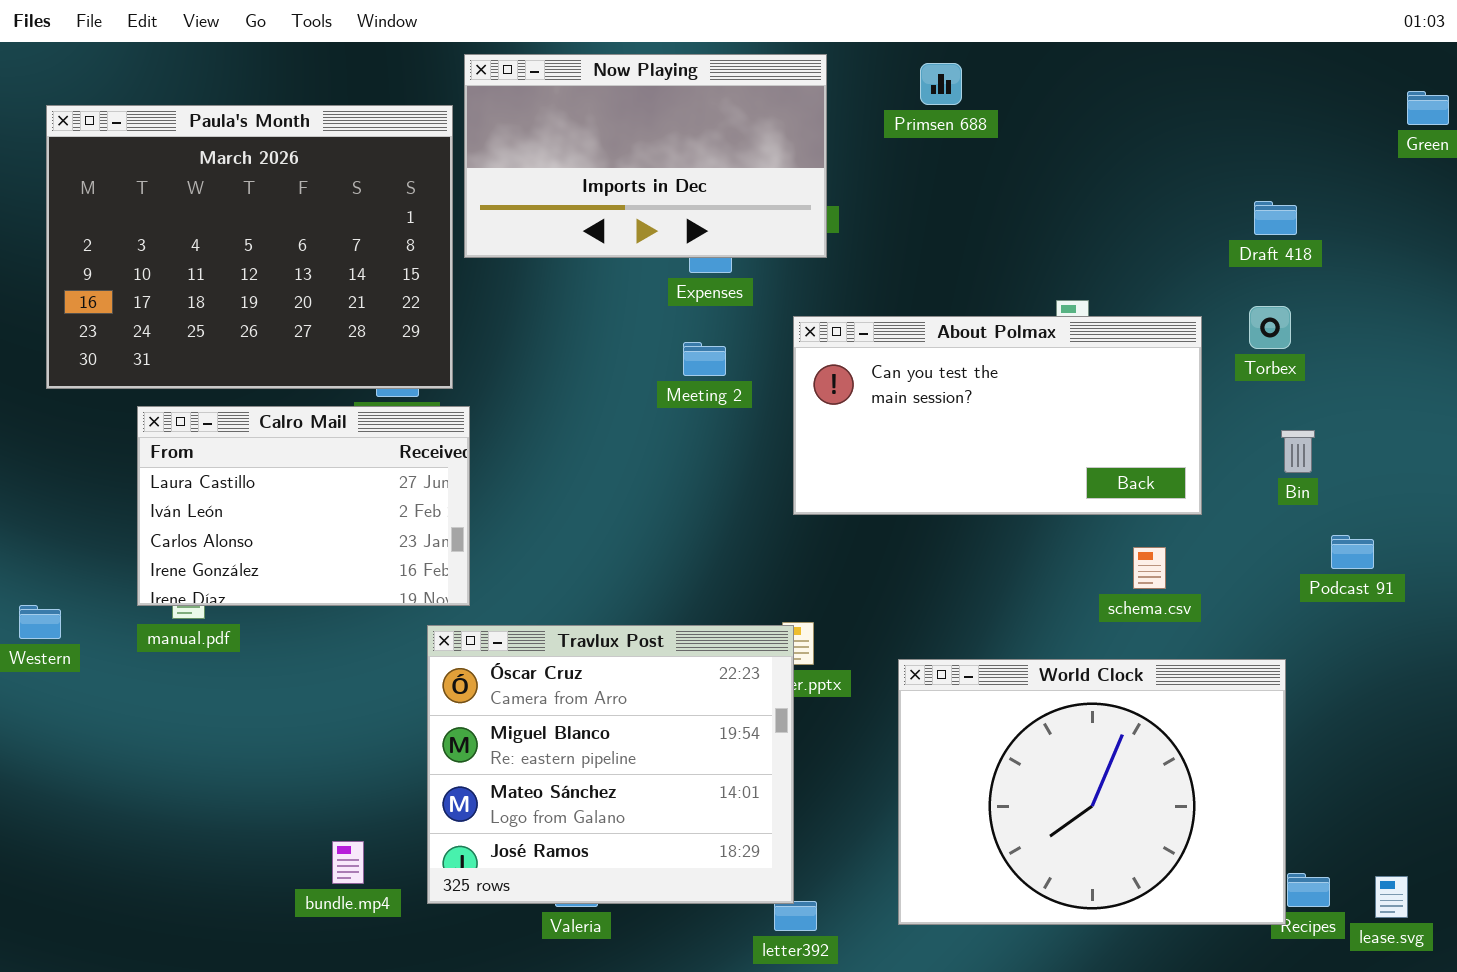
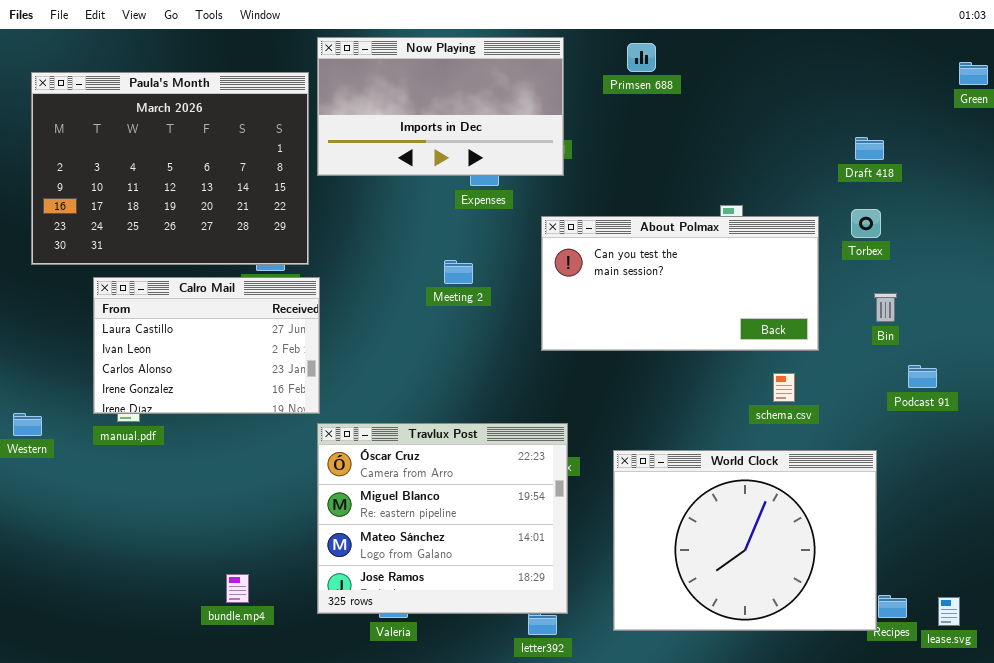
Meeting 2: [683,342,726,376] -> [444,260,473,284], moved
Travlux Post: [427,625,794,904] -> [317,423,568,614], moved

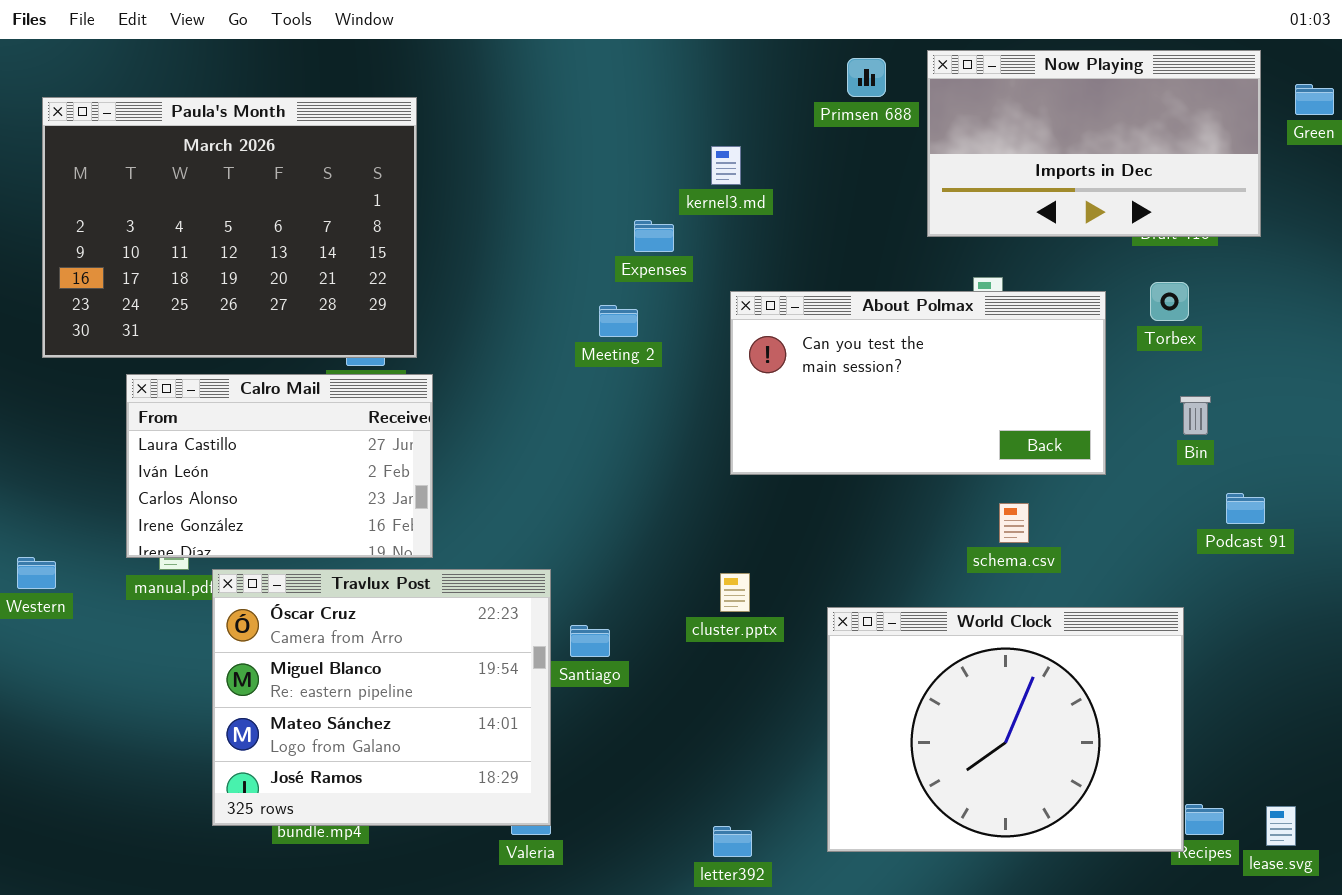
Now Playing: [317,37,564,176] -> [927,50,1261,237], moved
Meeting 2: [444,260,473,284] -> [599,305,638,337], moved
schema.csv: [773,373,795,402] -> [999,503,1029,543], moved
Travlux Post: [317,423,568,614] -> [212,569,551,826], moved

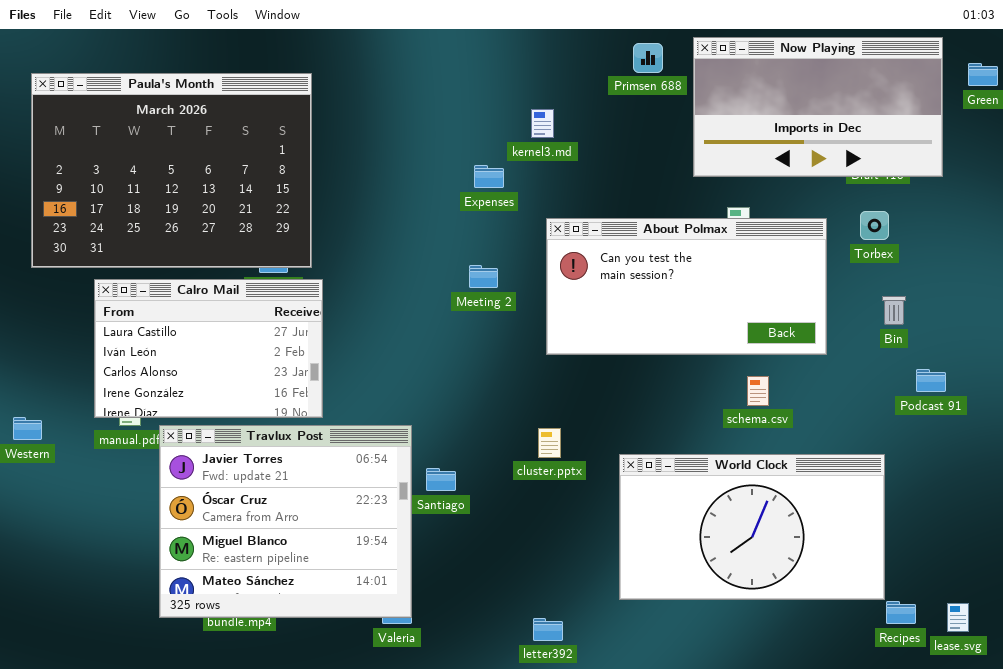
Meeting 2: [599,305,638,337] -> [469,265,498,288], moved
Travlux Post: [212,569,551,826] -> [159,425,412,618], scrolled up 1 row
World Clock: [827,607,1184,852] -> [619,454,885,600], resized

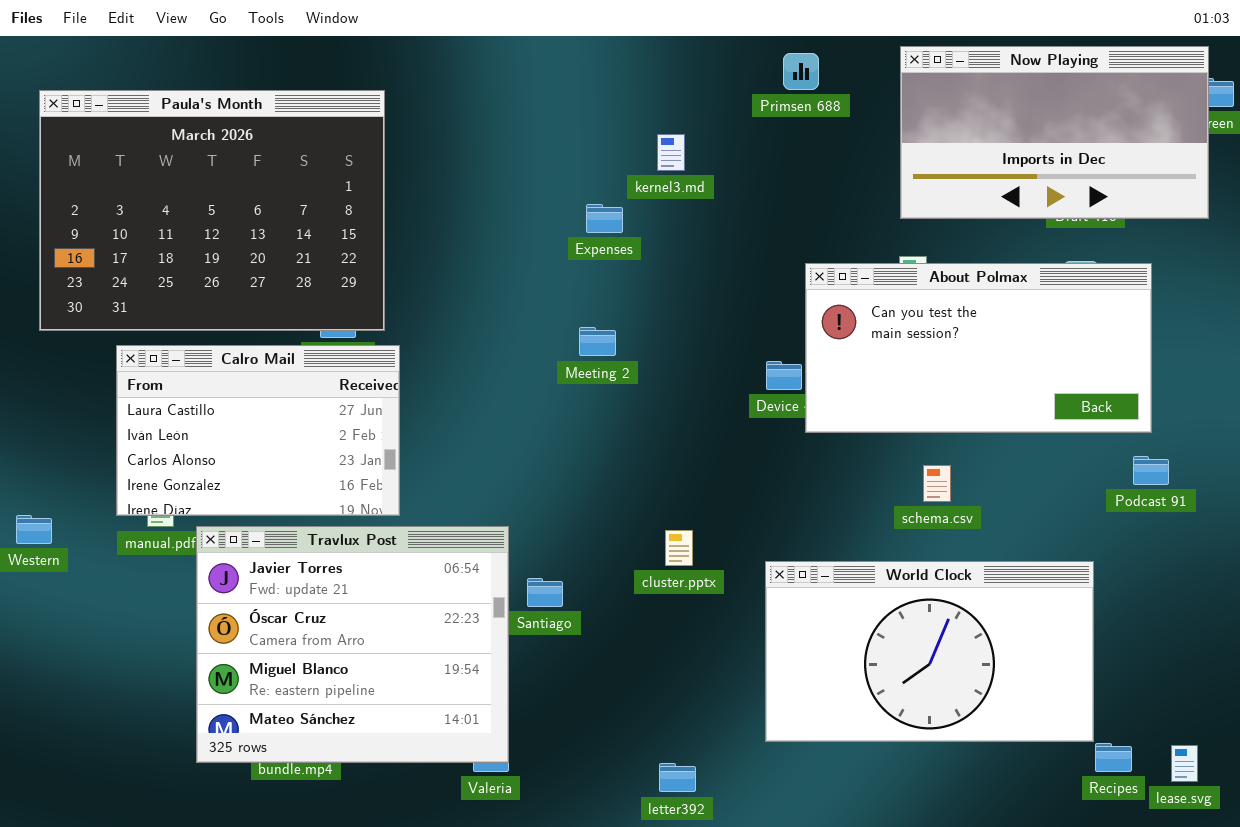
Now Playing: [693,37,943,177] -> [900,46,1209,219], moved
About Polmax: [546,218,827,355] -> [805,263,1152,433], moved

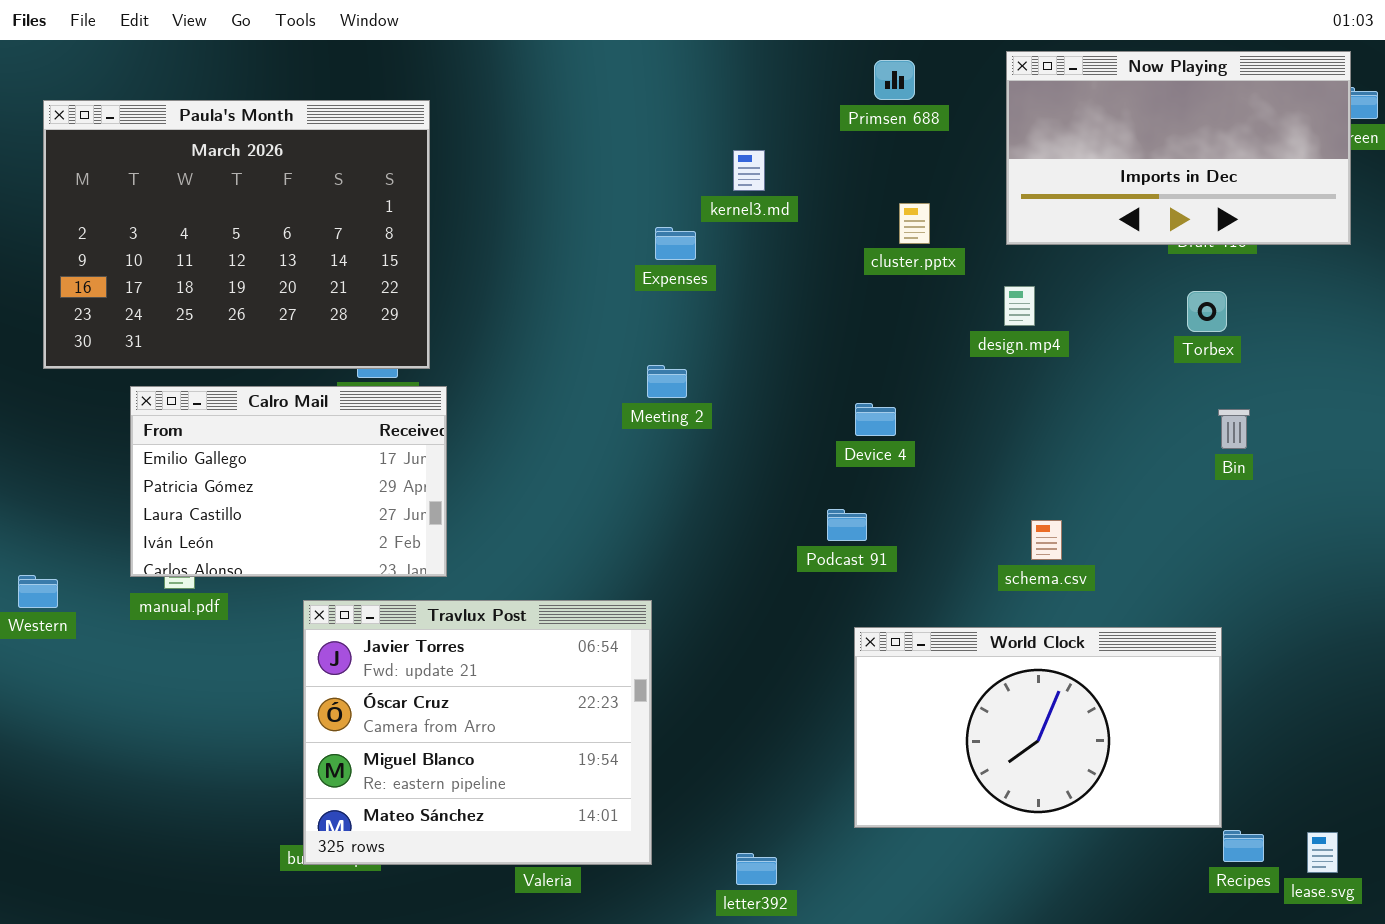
About Polmax: [805,263,1152,433] -> none, closed
Calro Mail: [116,345,400,516] -> [130,386,447,577], scrolled up 2 rows
Podcast 91: [1133,456,1169,485] -> [827,509,867,541], moved
Travlux Post: [196,526,509,763] -> [303,600,652,865], moved
cluster.pptx: [665,530,693,566] -> [899,203,930,244], moved

